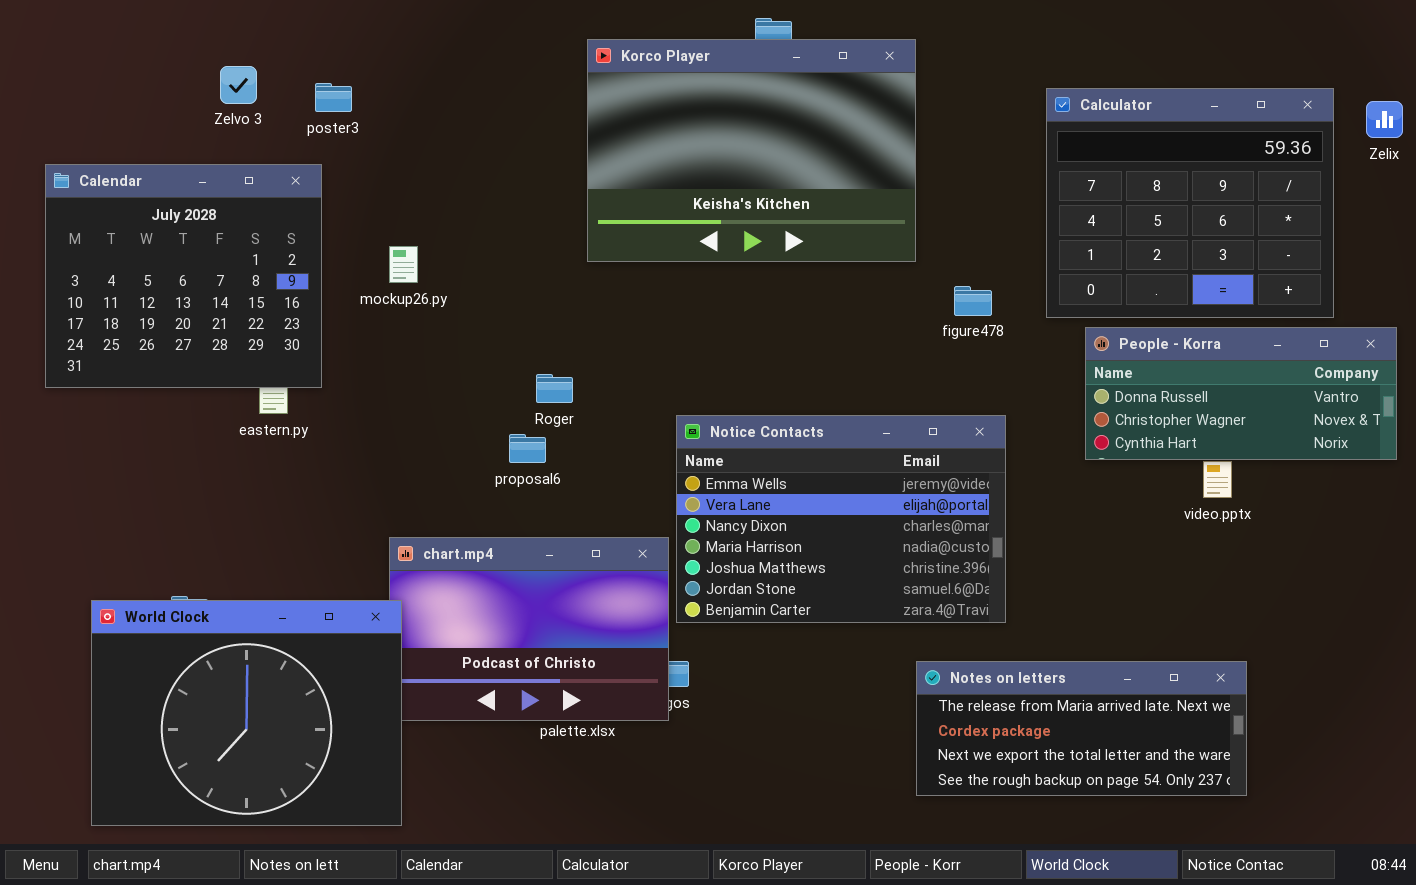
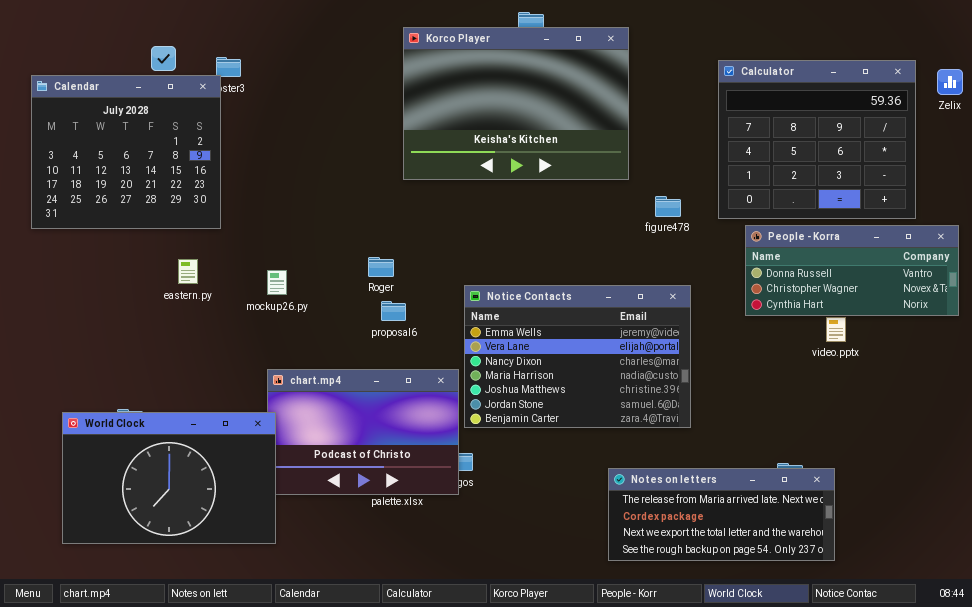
Calendar: [45,164,322,388] -> [31,75,221,229], moved
mockup26.py: [389,246,418,283] -> [267,270,287,295], moved
proposal6: [509,434,546,463] -> [381,301,406,321], moved
World Clock: [91,600,402,826] -> [62,412,276,544], resized
Notes on letters: [916,661,1247,796] -> [608,468,835,561], moved

